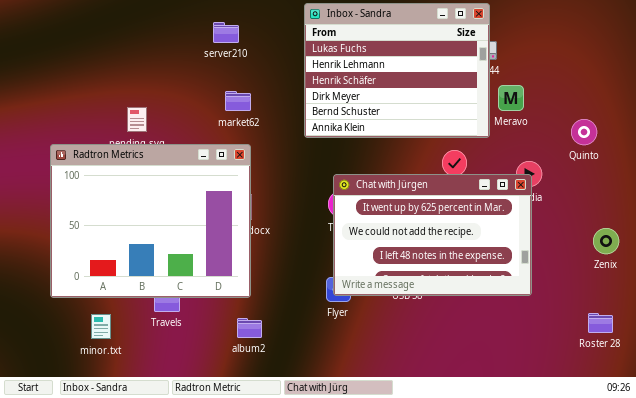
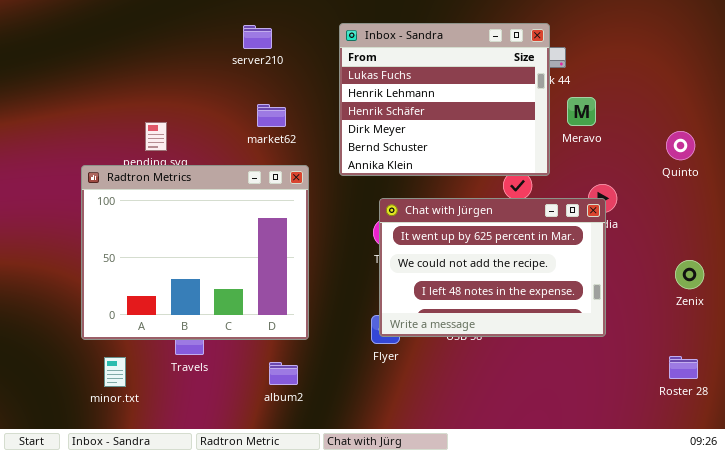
Inbox - Sandra: [304,3,490,138] -> [339,23,550,176], moved
Quinto: [571,119,597,145] -> [666,131,695,160], moved
Radtron Metrics: [50,144,251,298] -> [81,165,309,340], moved

